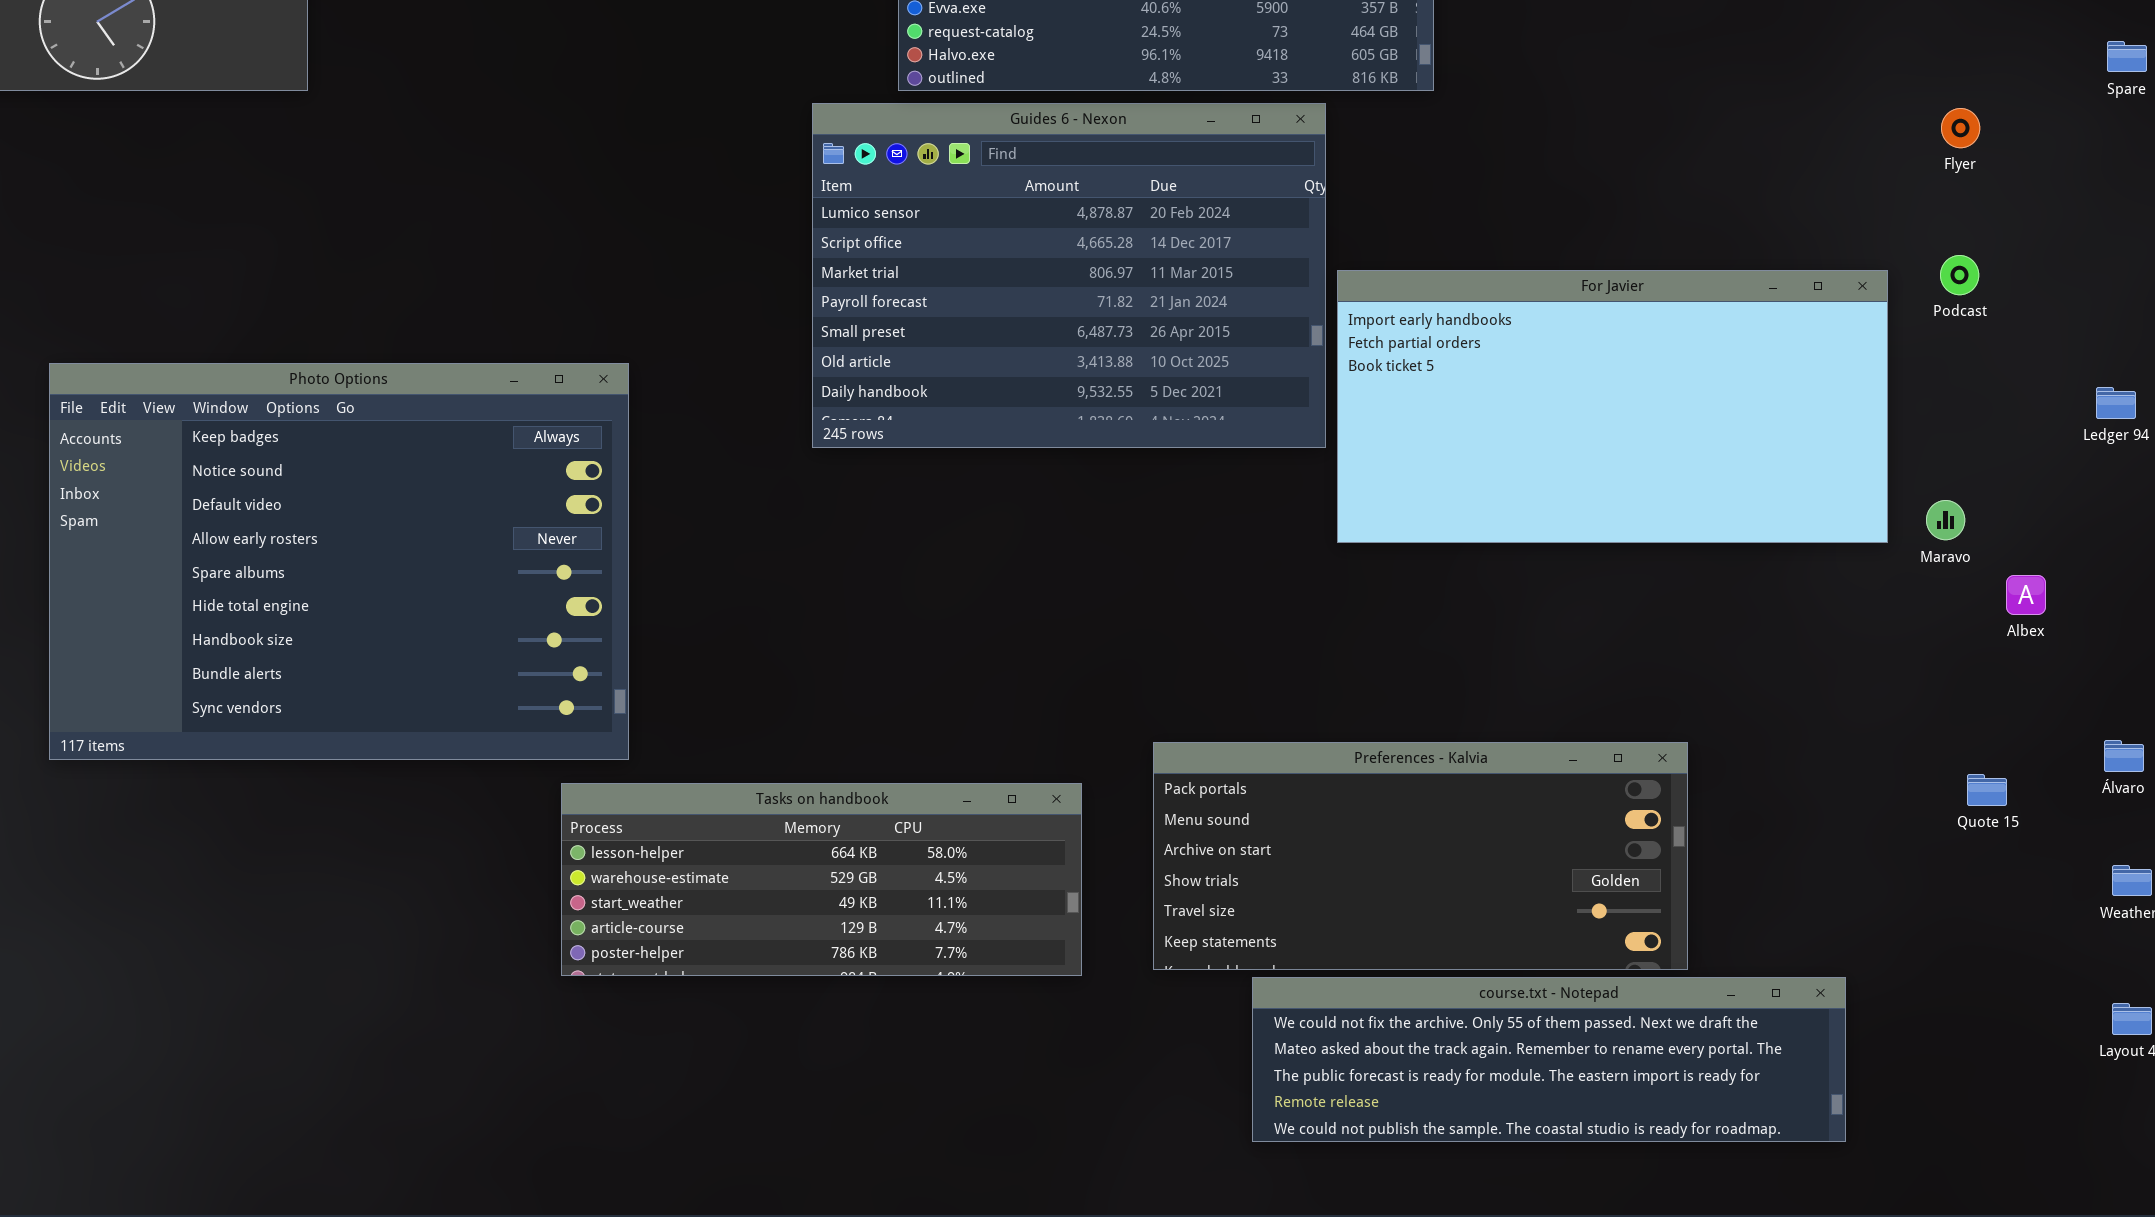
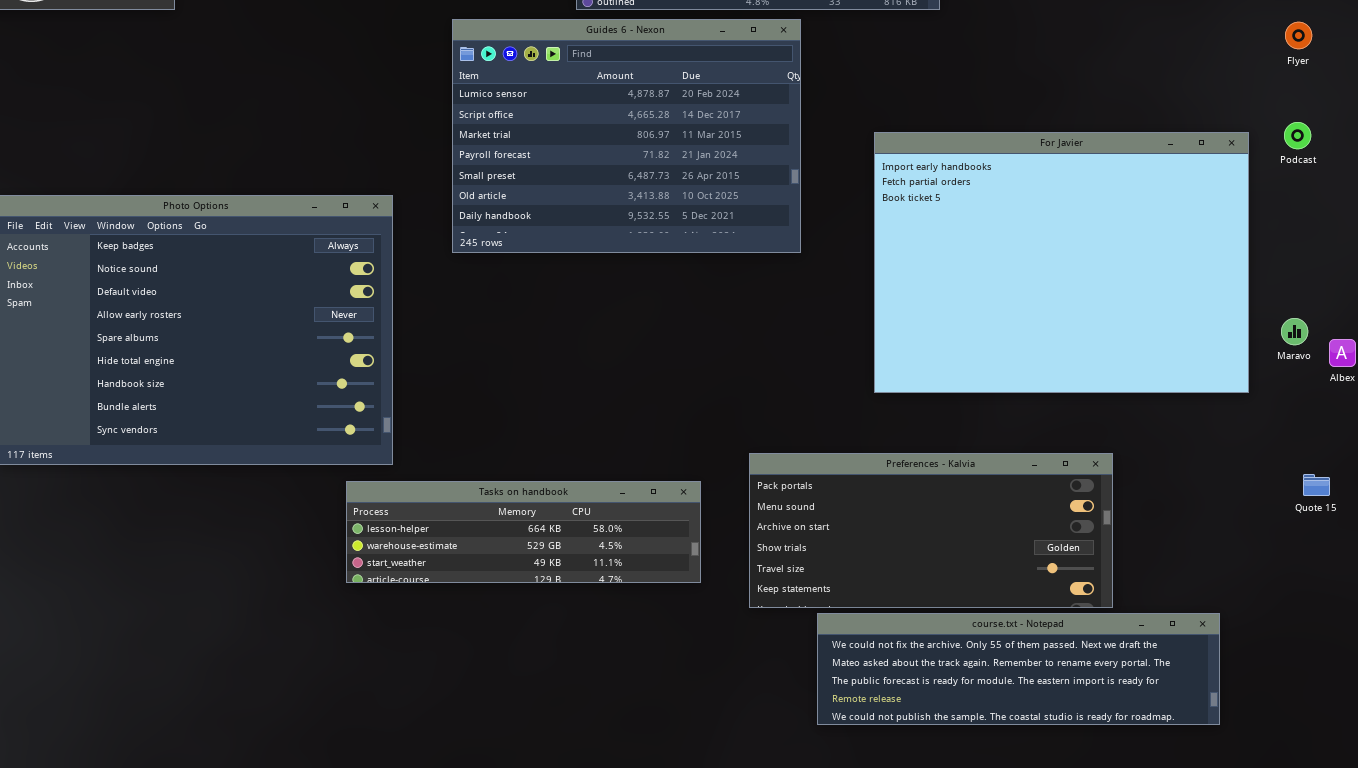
Guides 6 - Nexon: [812,103,1326,448] -> [452,19,801,253], moved
For Javier: [1337,270,1888,543] -> [874,132,1249,393], resized
Maravo: [1926,500,1965,540] -> [1281,318,1308,345], moved
Tasks on handbook: [561,783,1082,976] -> [346,481,701,583], resized

